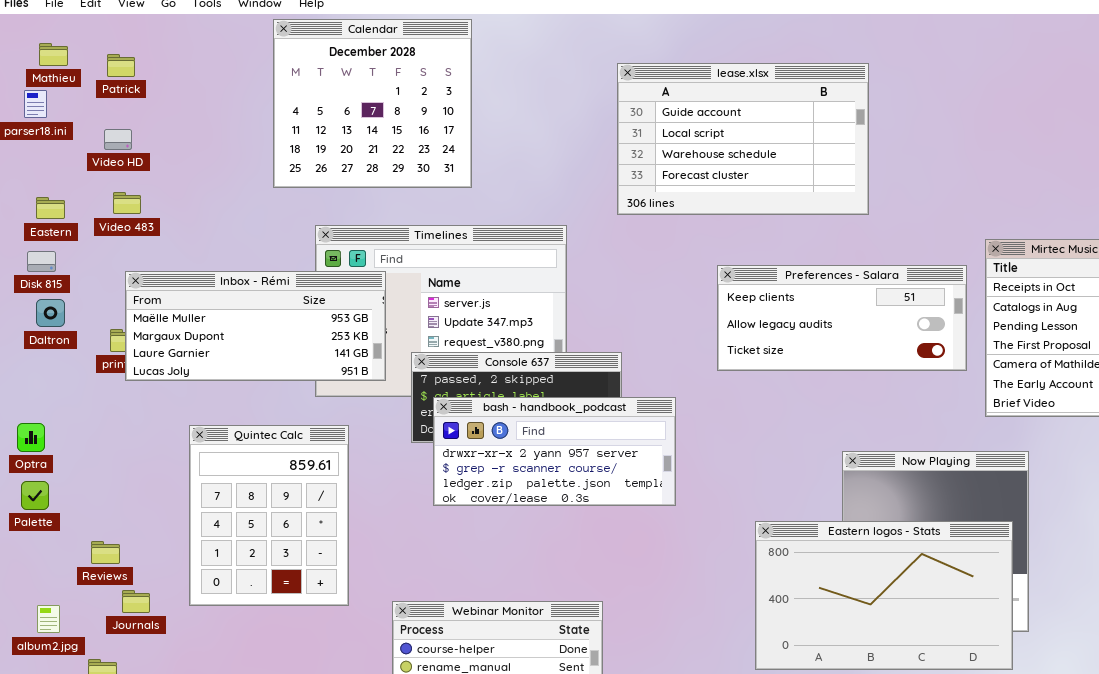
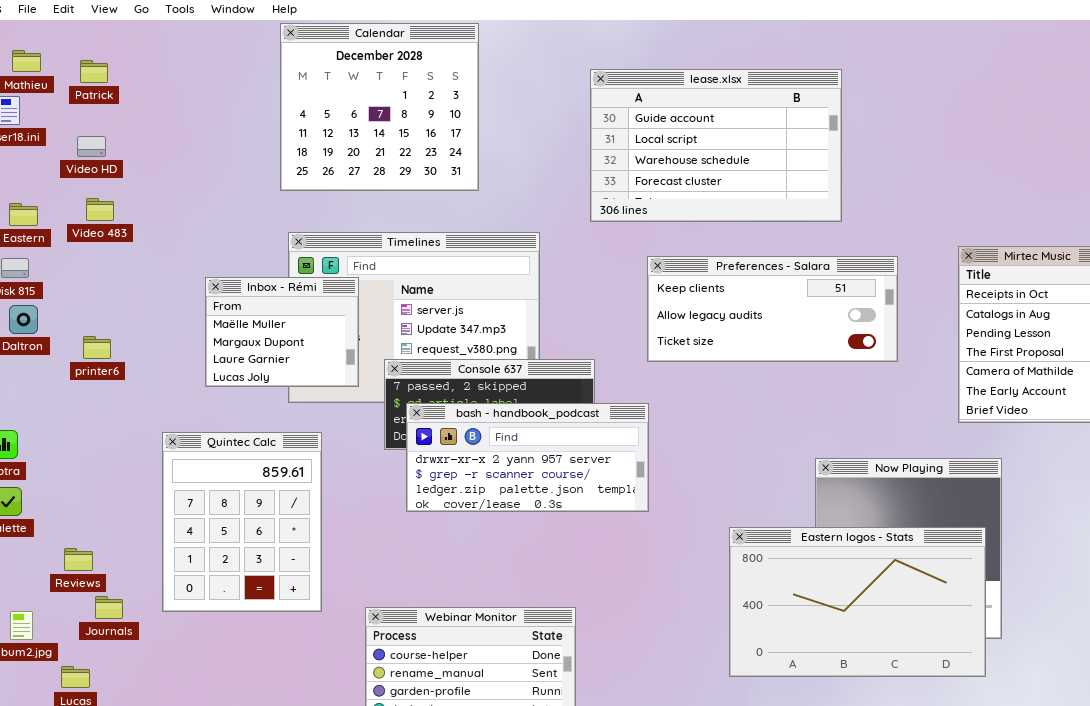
Calendar: [273,19,472,188] -> [280,23,479,191], moved
Preferences - Salara: [717,265,967,371] -> [647,256,898,362], moved
Inbox - Rémi: [125,271,386,381] -> [205,277,359,387], resized

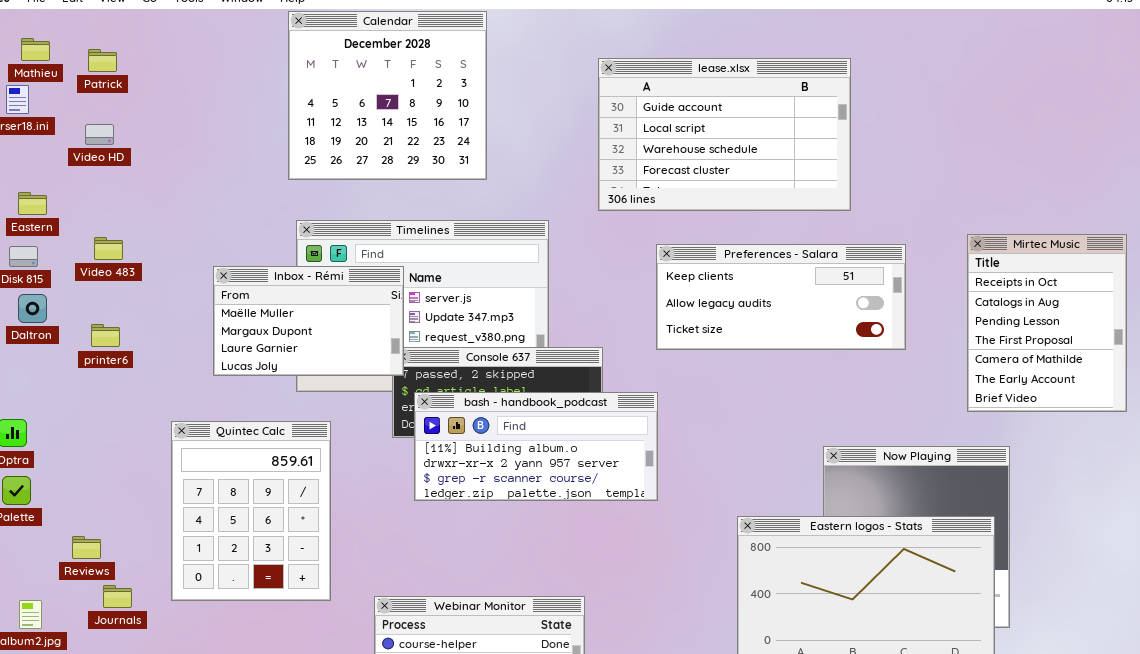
Video 483: [86,198,114,221] -> [94,237,123,260], moved
Inbox - Rémi: [205,277,359,387] -> [213,266,404,376], resized
bash - handbook_podcast: [406,403,649,512] -> [414,392,658,501], scrolled up 1 row

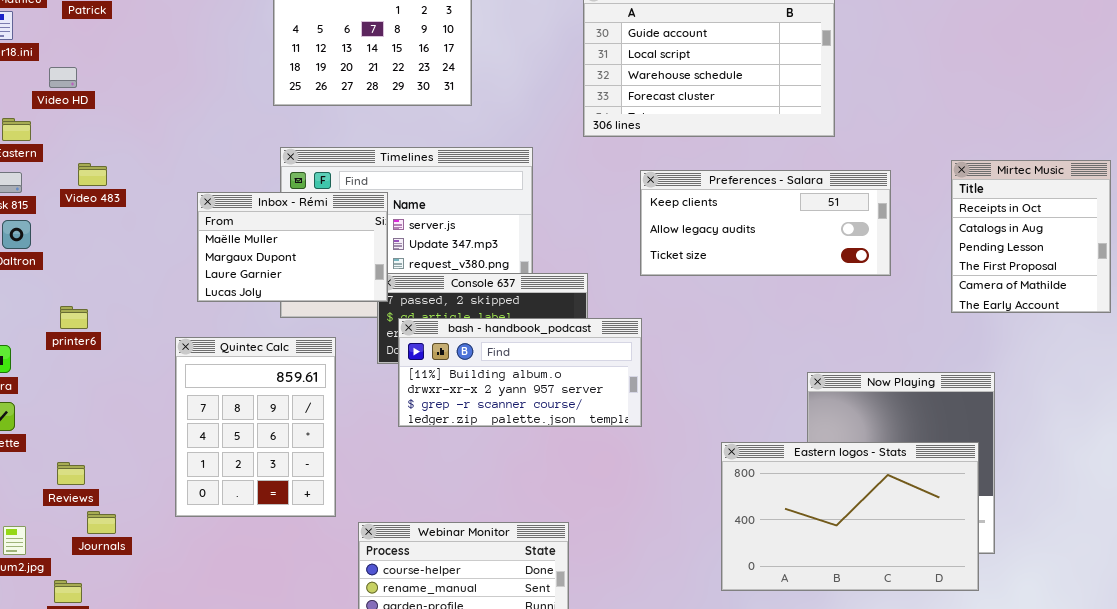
Video HD: [85,124,114,145] -> [49,67,77,88], moved
Mirtec Music: [967,234,1127,412] -> [951,160,1111,313], resized
printer6: [91,324,120,347] -> [60,306,88,329], moved
Quintec Calc: [171,421,331,601] -> [175,337,336,517], moved

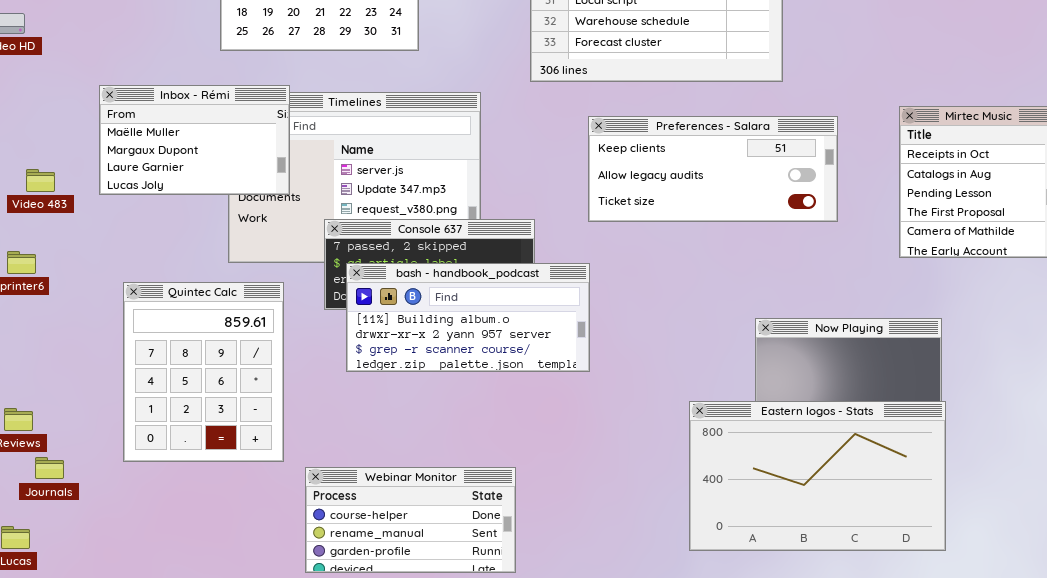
Video 483: [78,163,107,186] -> [26,169,55,192], moved
Inbox - Rémi: [197,192,388,302] -> [99,85,290,195], moved
Eastern logos - Stats: [721,442,979,591] -> [689,401,946,551], moved

